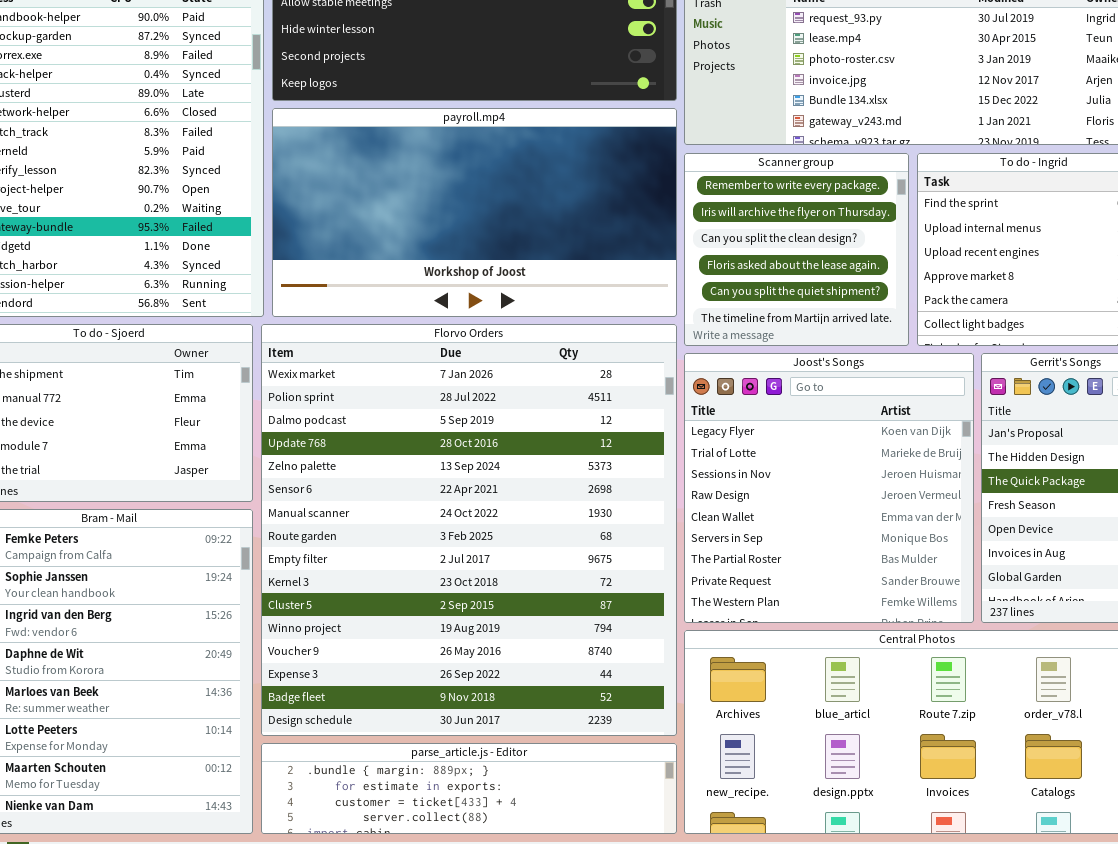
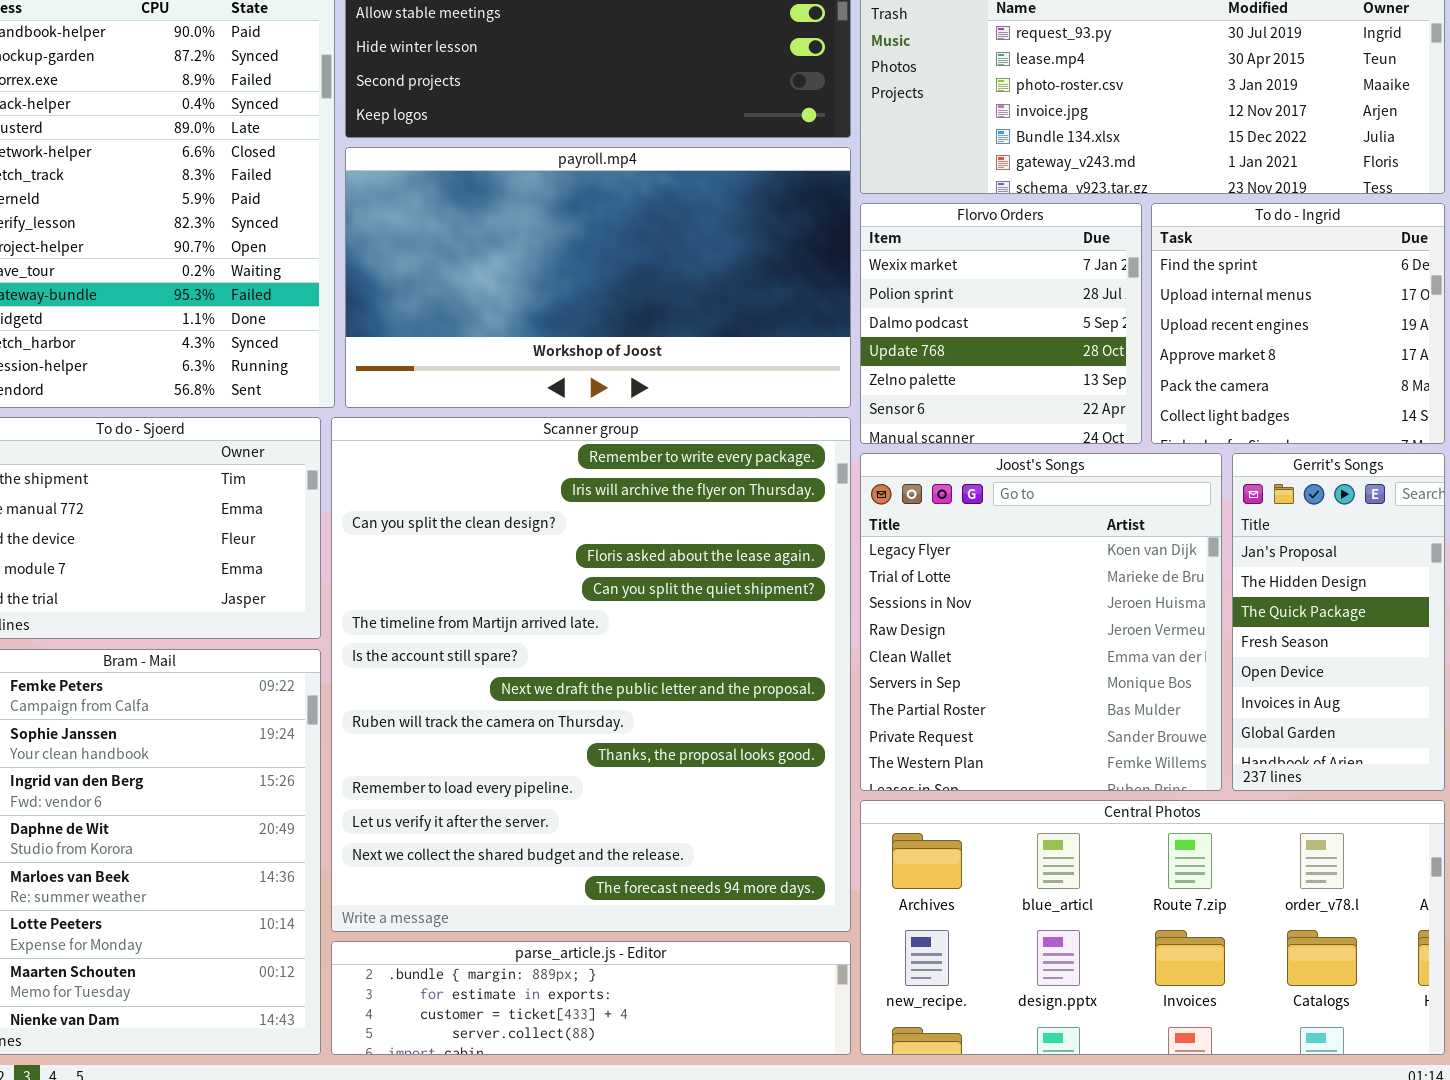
Scanner group: [684,153,909,346] -> [331,417,851,932], moved, resized
Florvo Orders: [261,324,677,736] -> [860,203,1142,444], moved, resized

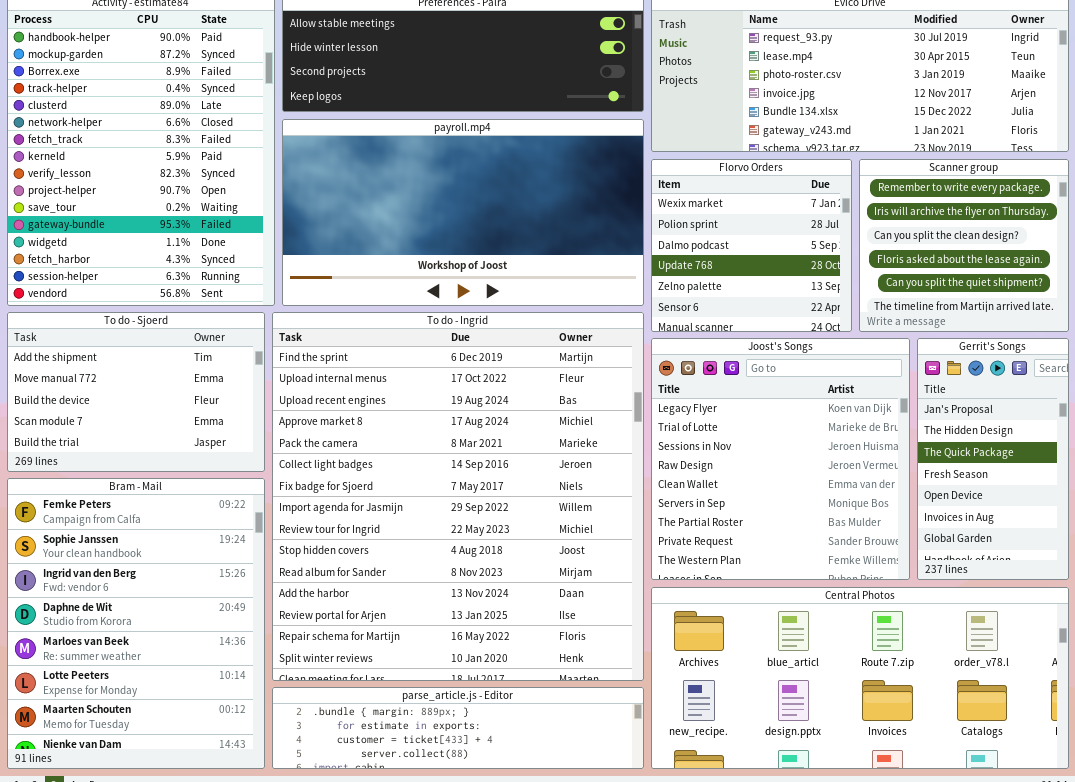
To do - Ingrid: [1151,203,1445,444] -> [272,312,644,681], moved, resized
Scanner group: [331,417,851,932] -> [859,159,1069,332], moved, resized

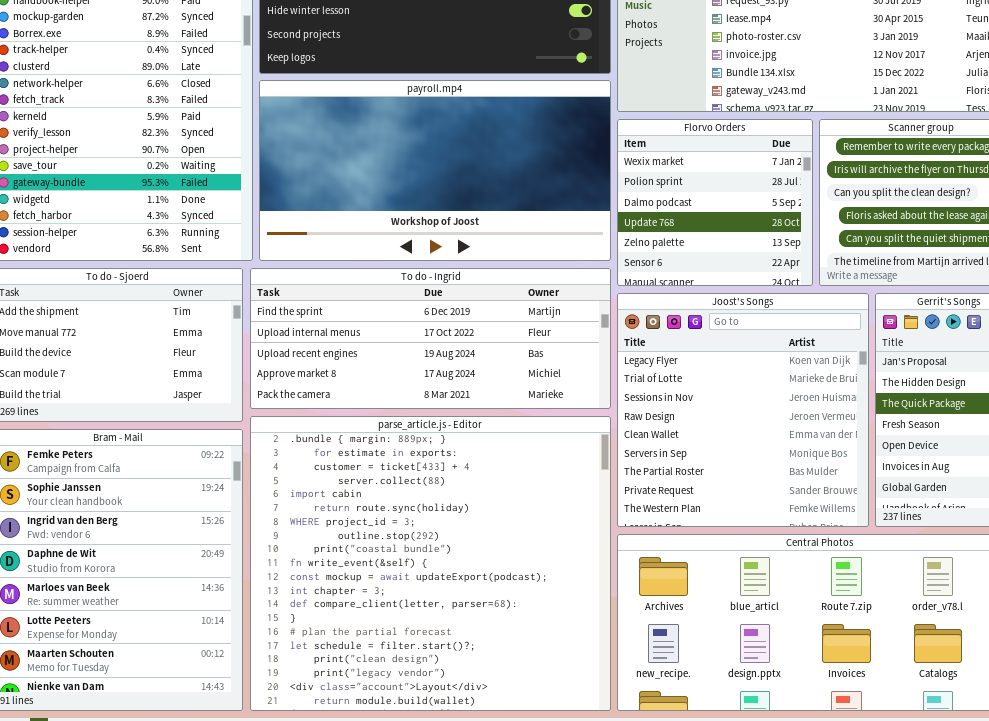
To do - Ingrid: [272,312,644,681] -> [250,268,611,409], resized
parse_article.js - Editor: [272,687,644,769] -> [250,416,611,711], resized

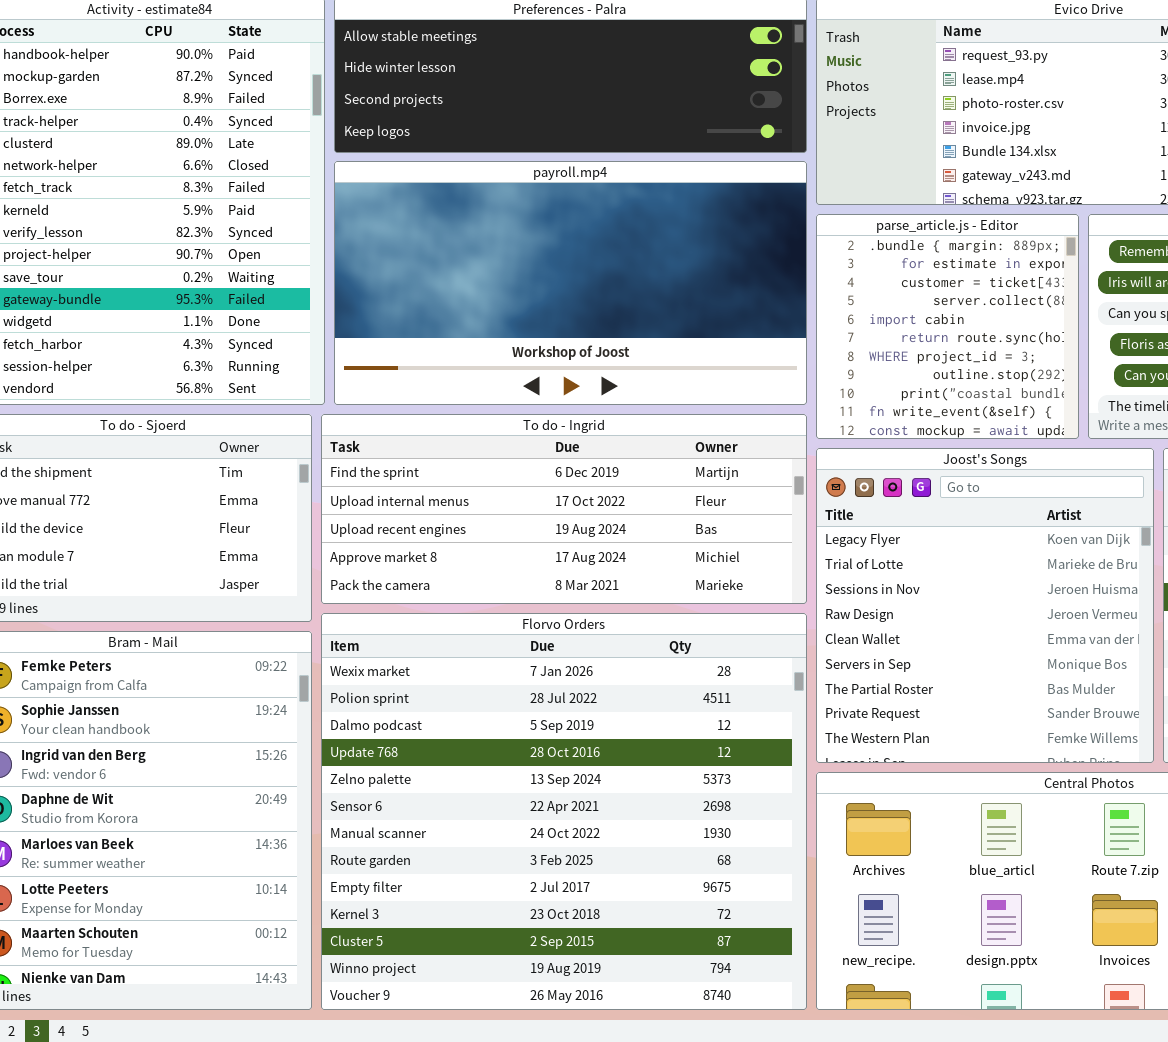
Florvo Orders: [617,119,813,286] -> [321,613,807,1010], moved, resized
parse_article.js - Editor: [250,416,611,711] -> [816,214,1079,439], moved, resized

